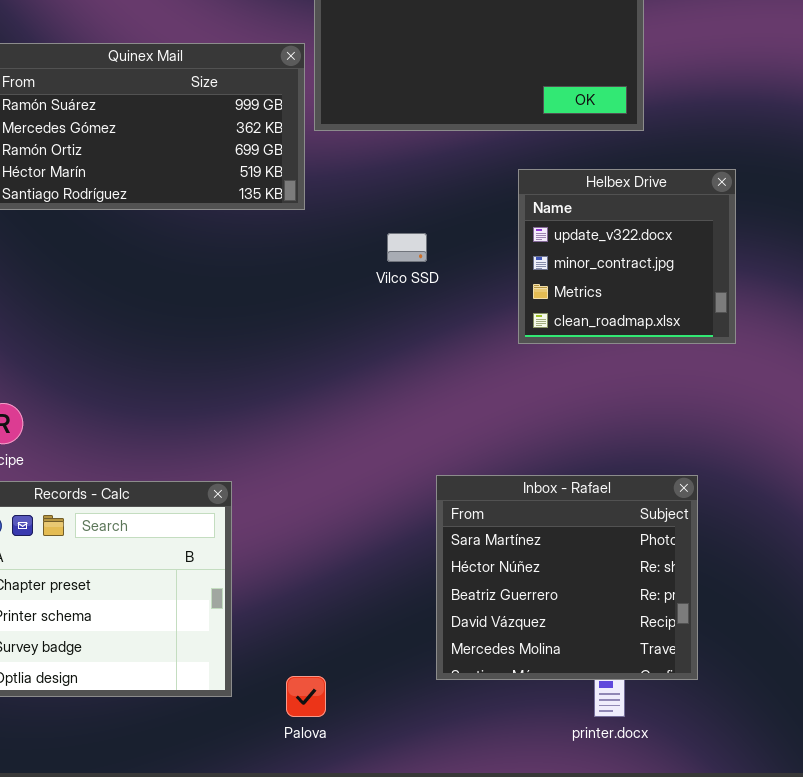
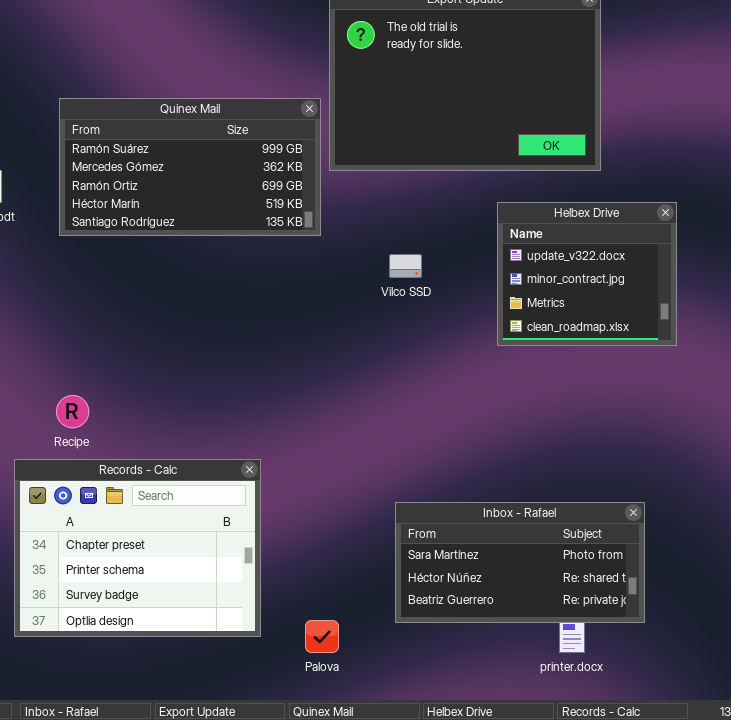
Inbox - Rafael: [436,475,698,680] -> [395,502,645,623], resized

